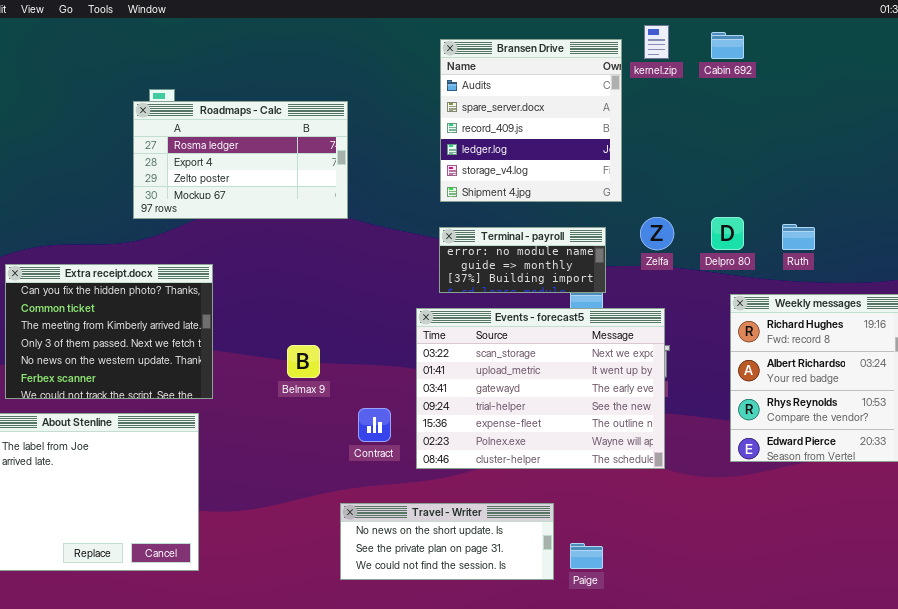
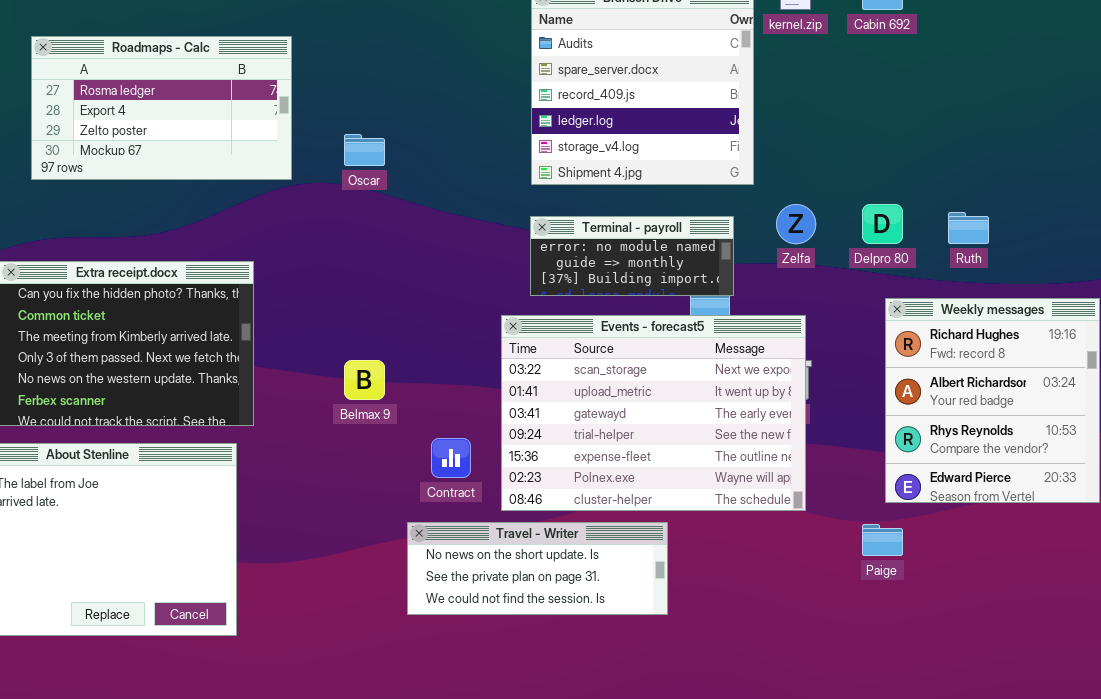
Roadmaps - Calc: [133,101,348,219] -> [31,36,292,180], moved
Travel - Writer: [340,503,554,580] -> [407,522,668,615], moved
Paige: [570,543,603,569] -> [862,524,903,556], moved

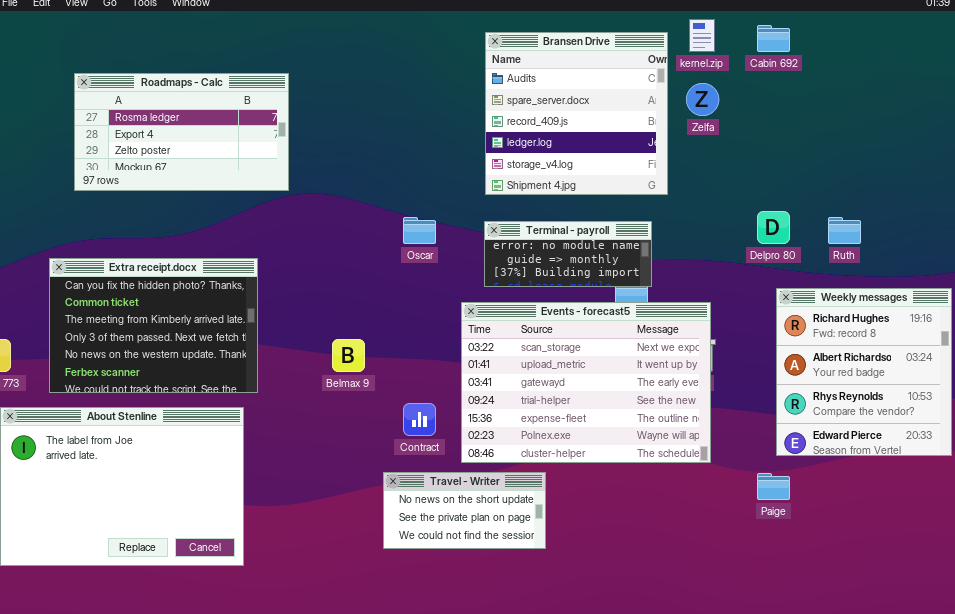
Oscar: [344,134,385,166] -> [403,217,436,244], moved
Zelfa: [776,204,816,244] -> [686,83,719,116], moved
Travel - Writer: [407,522,668,615] -> [383,472,546,549], resized

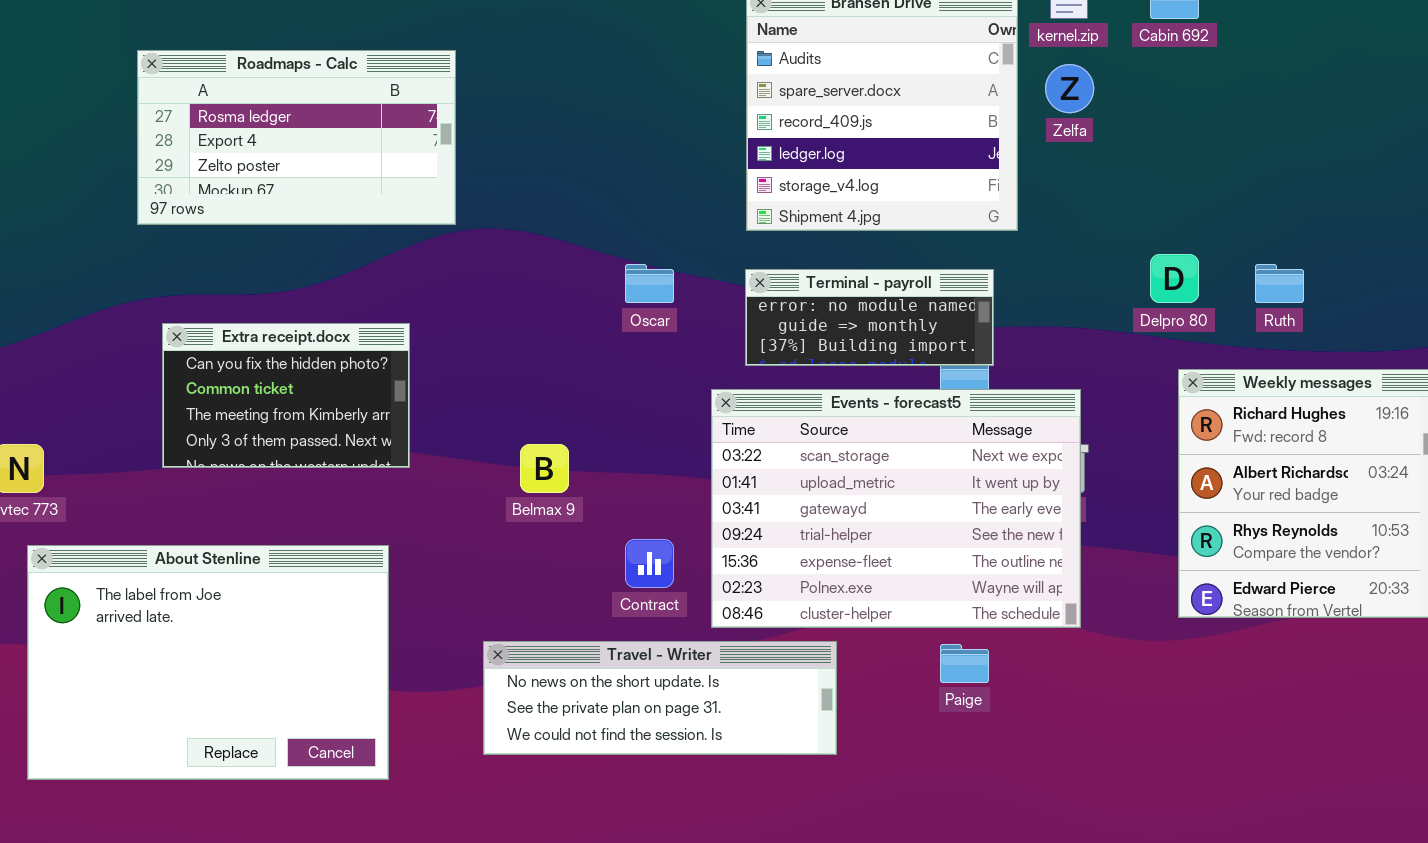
Extra receipt.docx: [49,258,258,393] -> [162,323,410,468], resized
Travel - Writer: [383,472,546,549] -> [483,641,837,755], resized
Paige: [757,473,790,500] -> [940,644,989,683], moved

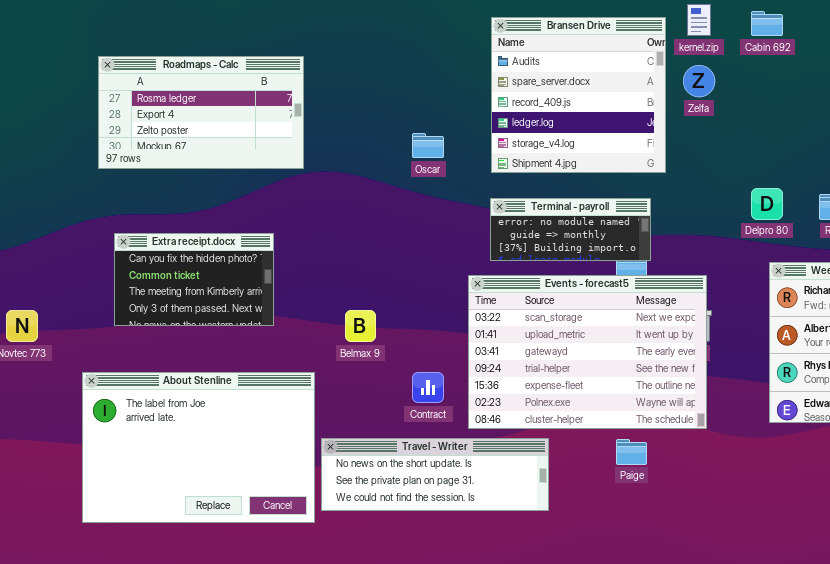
Oscar: [625,264,674,303] -> [412,133,444,158], moved
About Stenline: [27,545,389,780] -> [82,372,315,523], moved

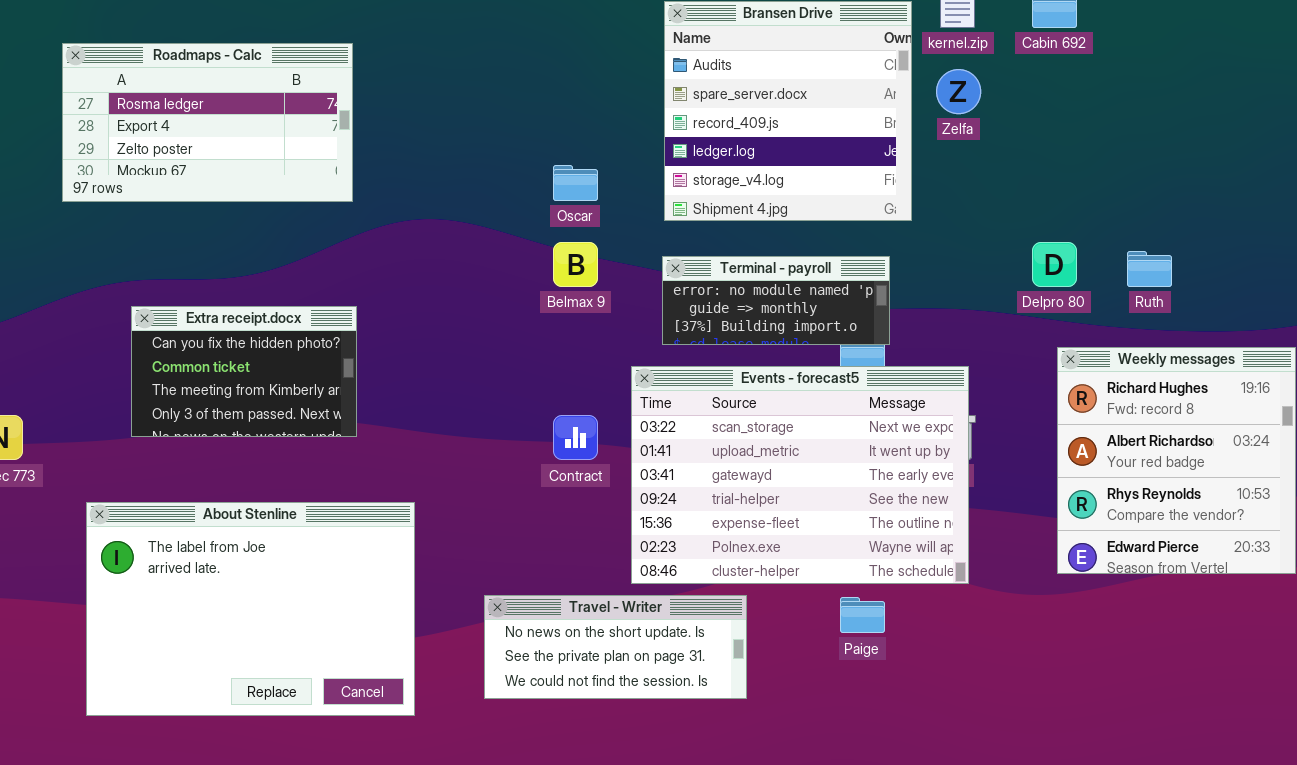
Roadmaps - Calc: [98,56,304,169] -> [62,43,353,202], moved
Belmax 9: [345,310,376,342] -> [553,242,598,287], moved
Contract: [412,372,444,403] -> [553,415,598,460], moved
Travel - Writer: [321,438,549,511] -> [484,595,747,699], resized

